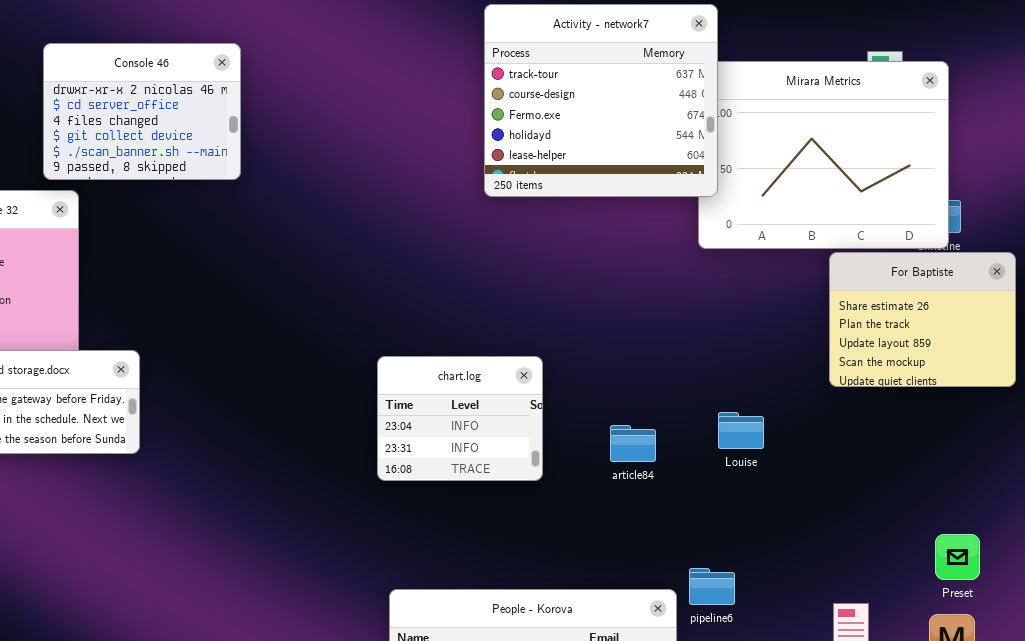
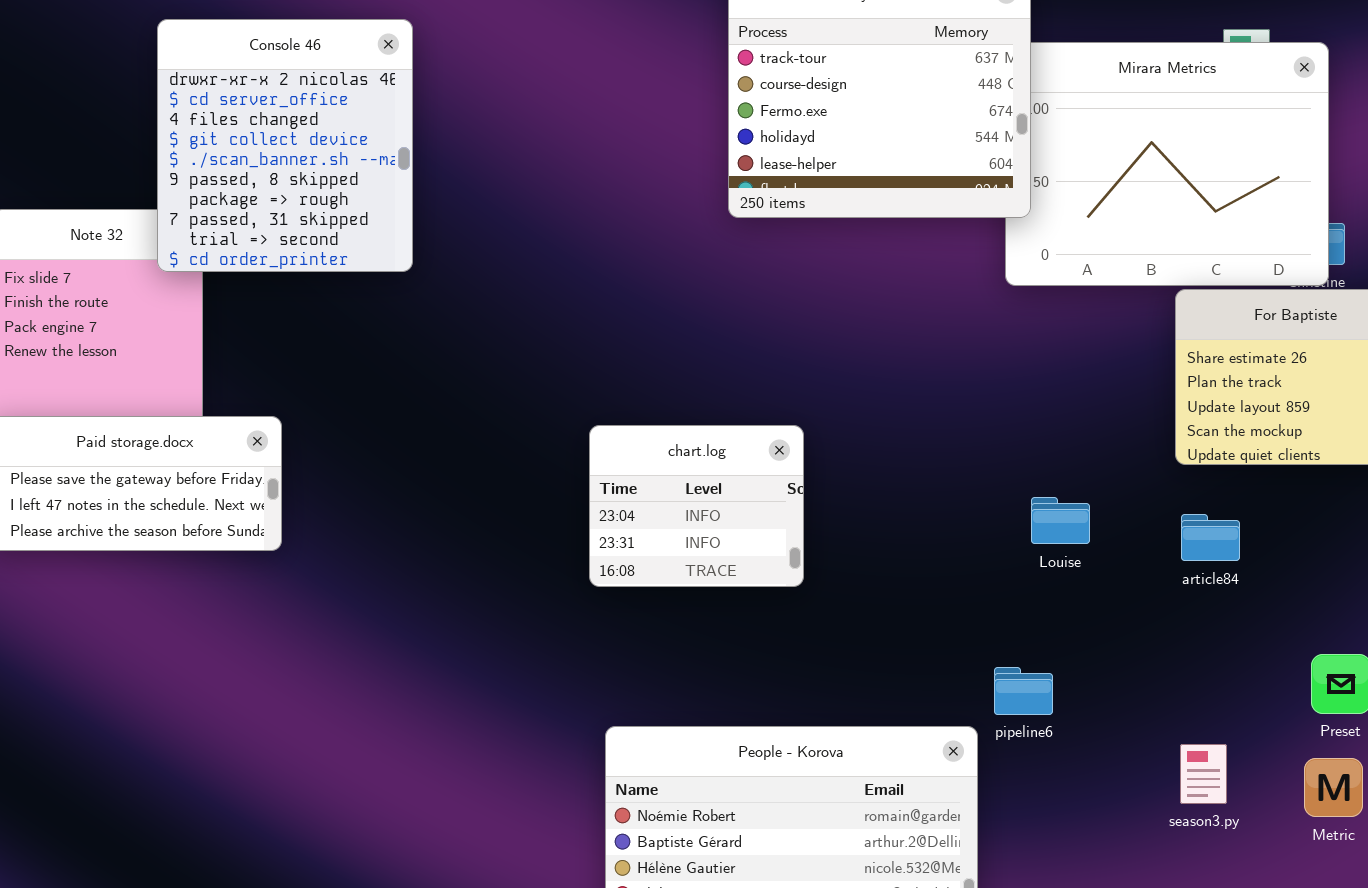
Console 46: [43,43,241,180] -> [157,19,413,272], resized
article84: [610,425,656,462] -> [1181,514,1240,561], moved
pipeline6: [689,568,735,605] -> [994,667,1053,715], moved

